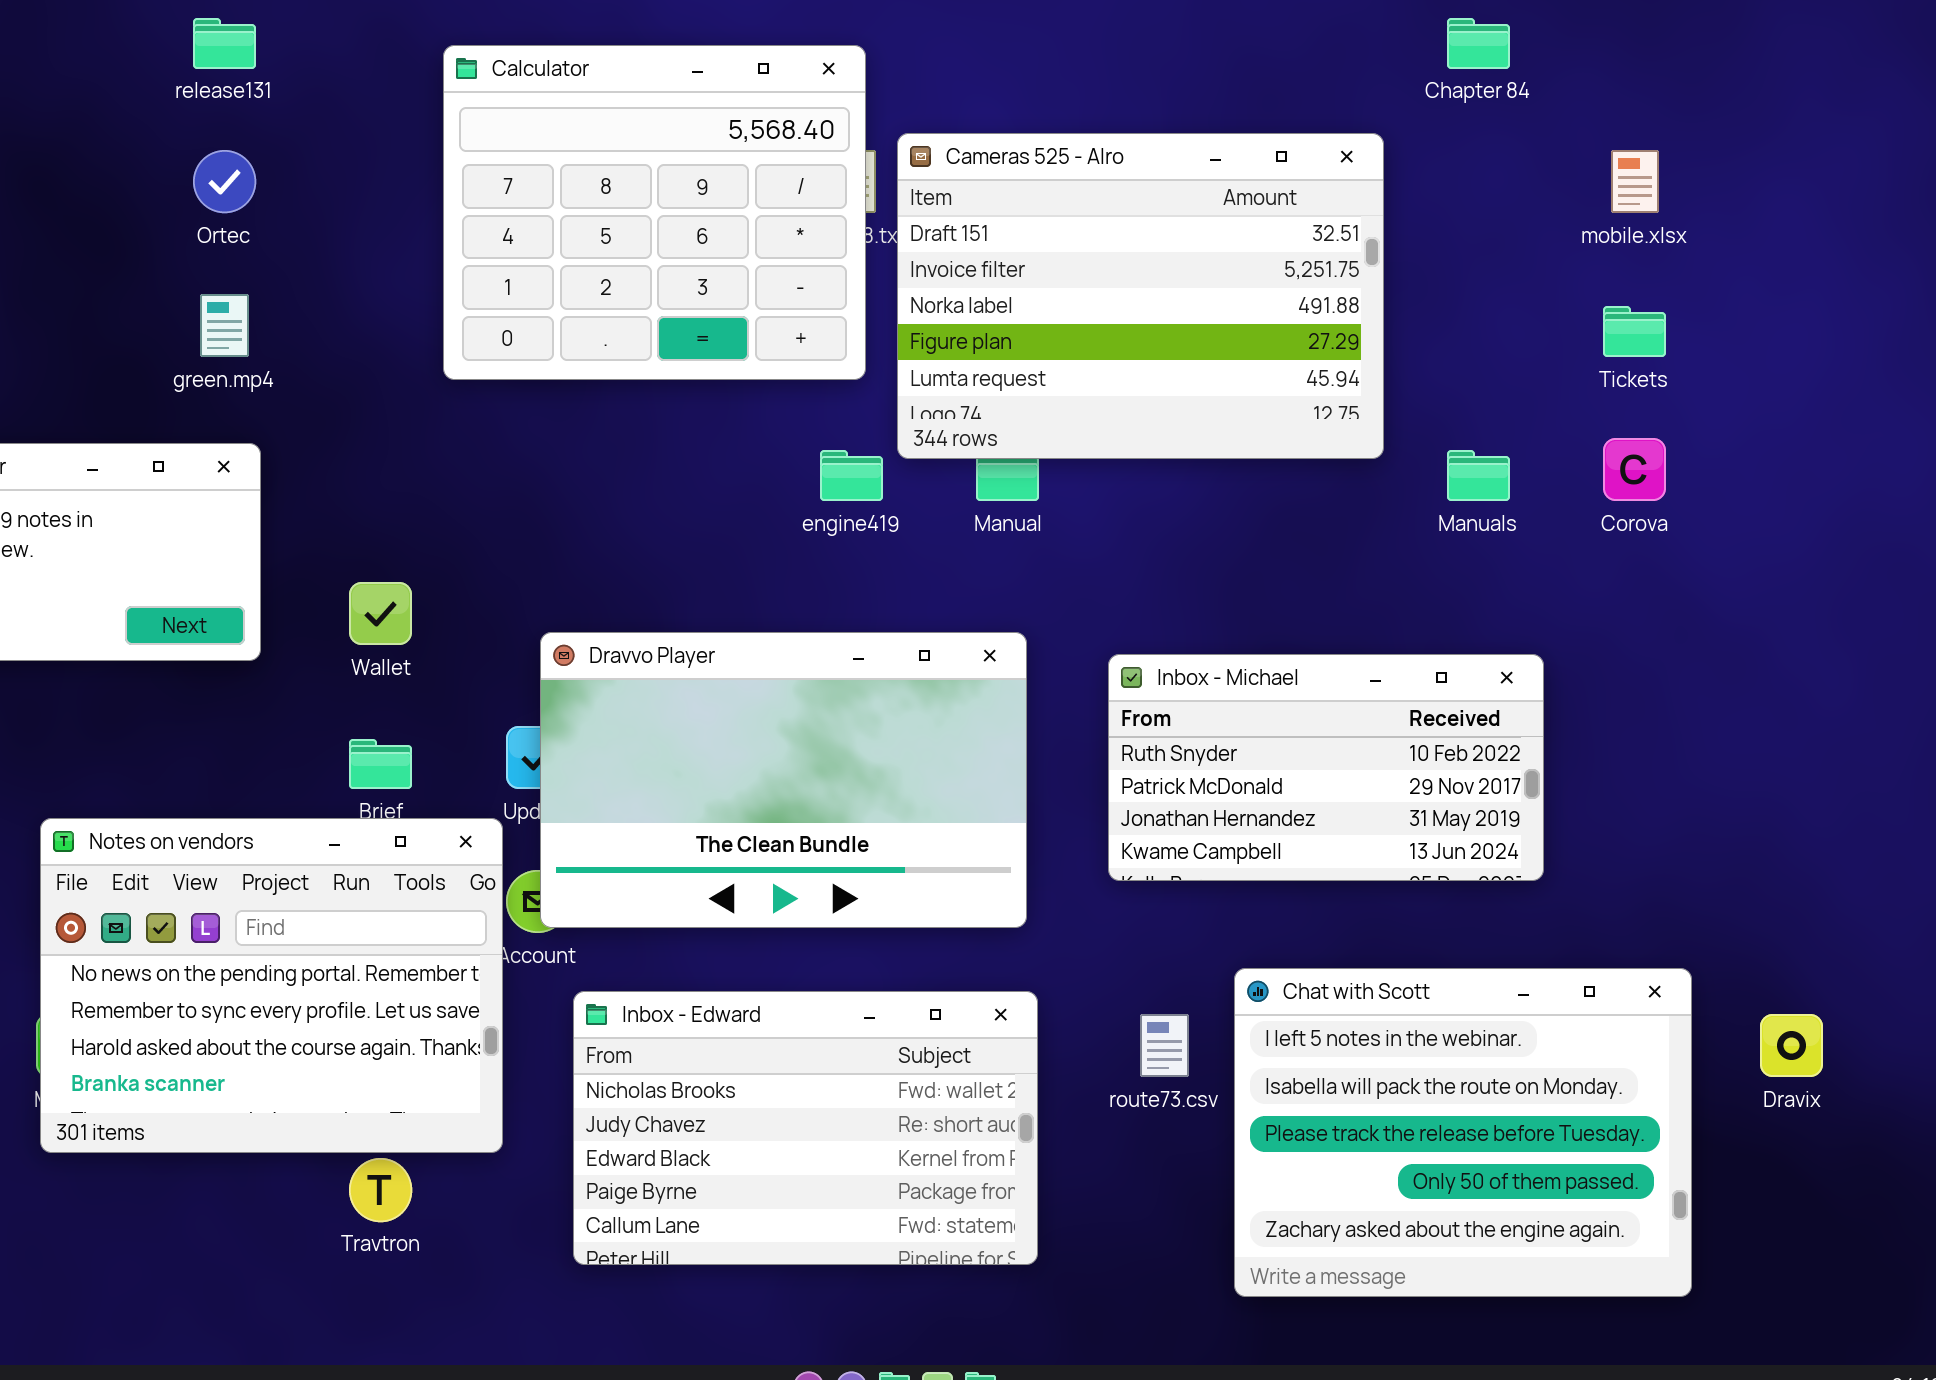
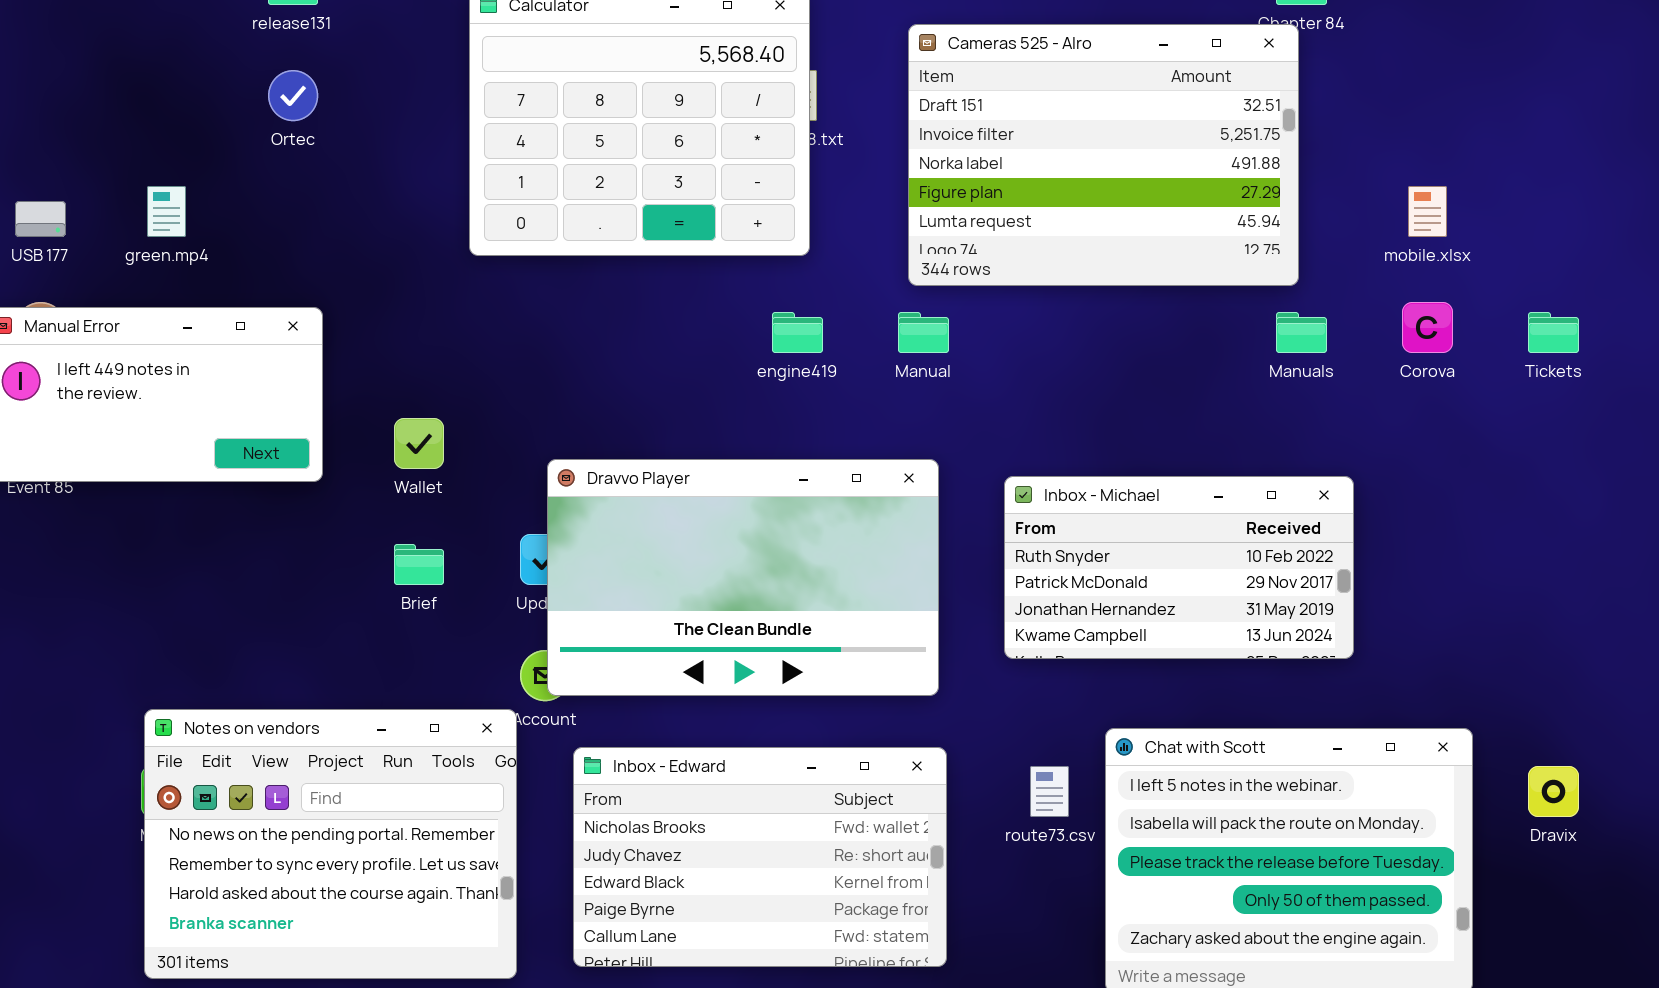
Cameras 525 - Alro: [897,133,1384,459] -> [908,24,1299,286], moved
mobile.xlsx: [1611,150,1659,213] -> [1408,186,1447,237], moved
green.mp4: [200,294,249,357] -> [147,186,186,237], moved
Tickets: [1603,306,1666,357] -> [1528,312,1579,353], moved
Notes on vendors: [40,818,503,1153] -> [144,709,517,979], moved

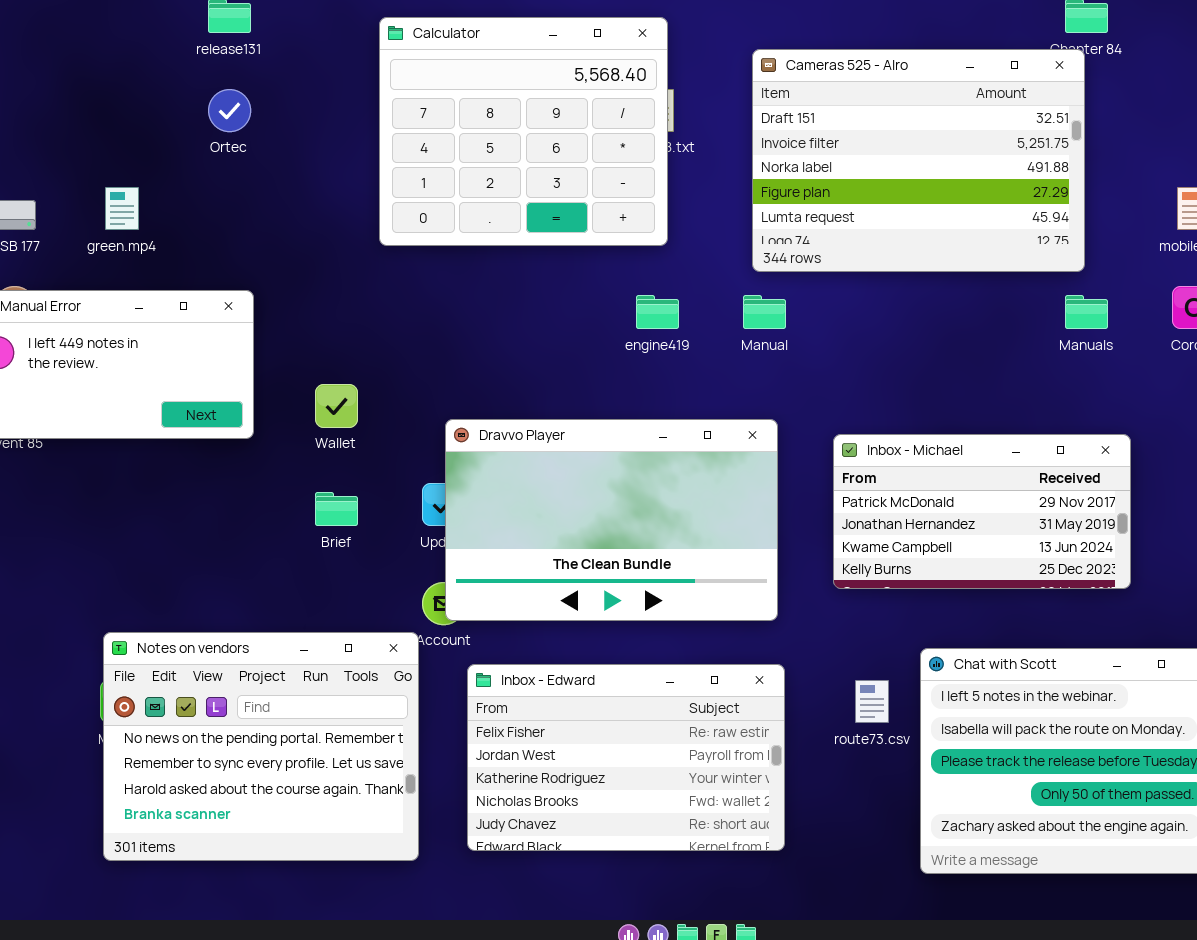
Inbox - Michael: [1004,476,1354,659] -> [833,434,1131,589], scrolled down 1 row
Inbox - Edward: [573,747,947,967] -> [467,664,785,851], scrolled up 3 rows

